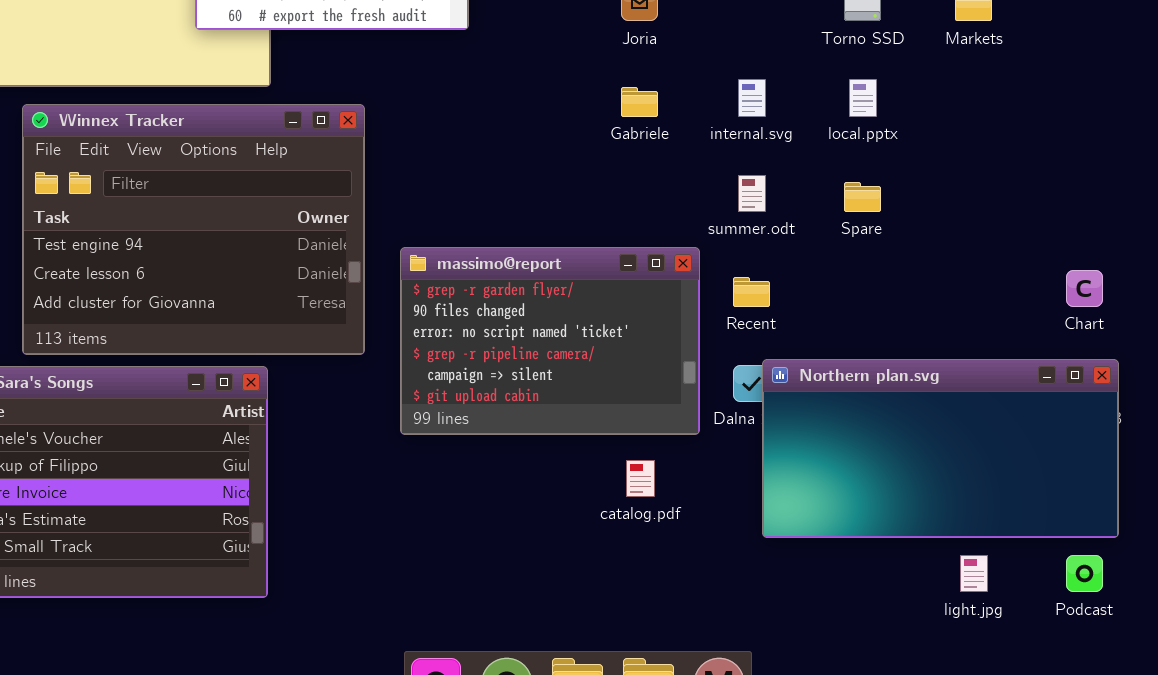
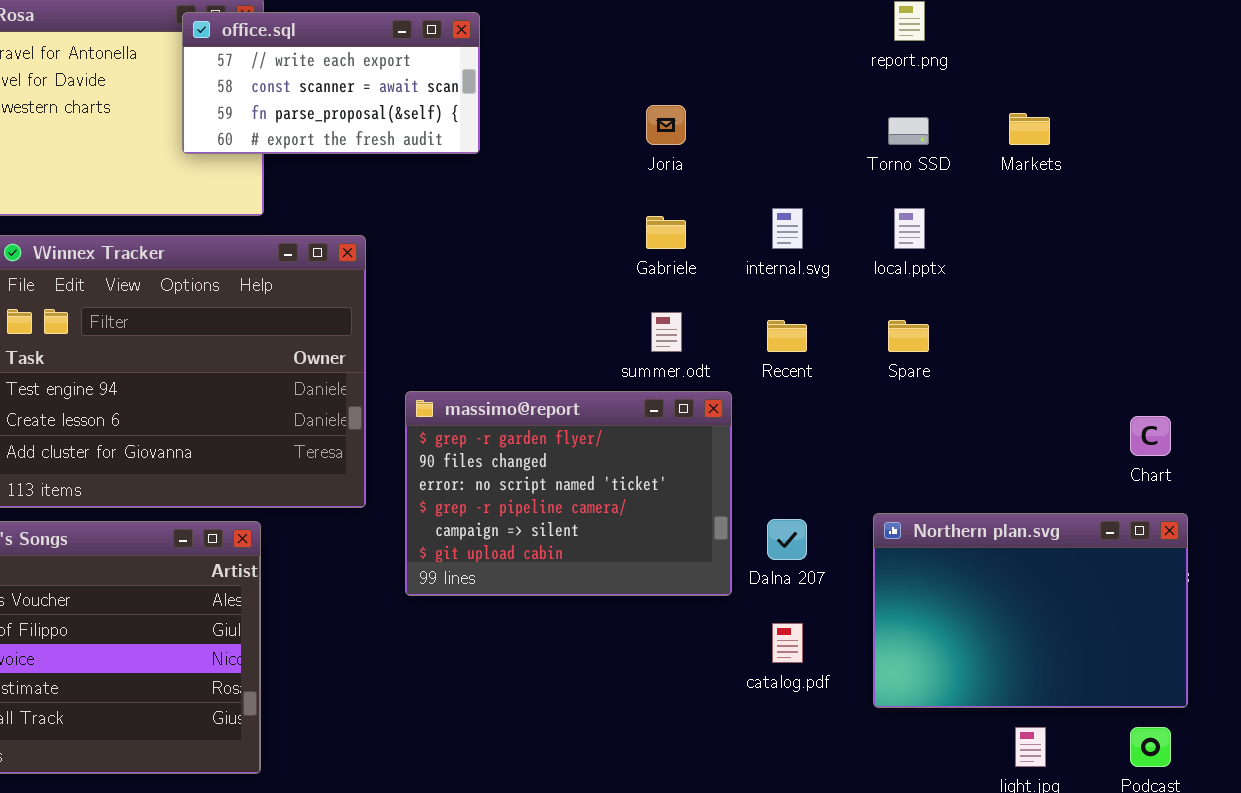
summer.odt: [738,175,766,212] -> [651,312,682,352], moved
Recent: [733,277,770,307] -> [767,320,807,352], moved
Northern plan.svg: [762,359,1119,538] -> [873,513,1188,708], resized
catalog.pdf: [626,460,655,497] -> [772,623,803,663], moved

